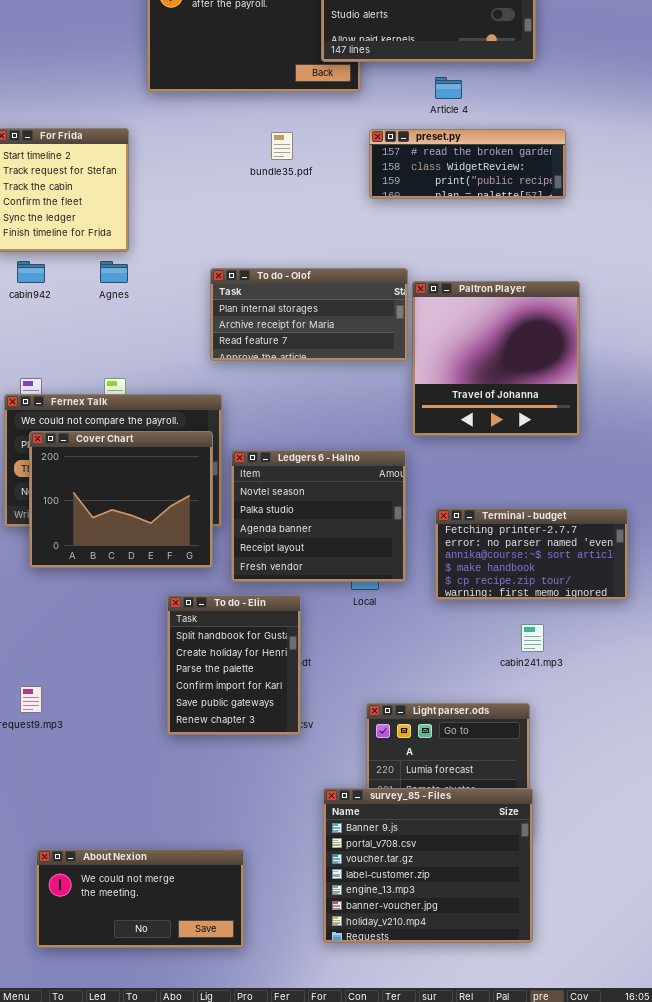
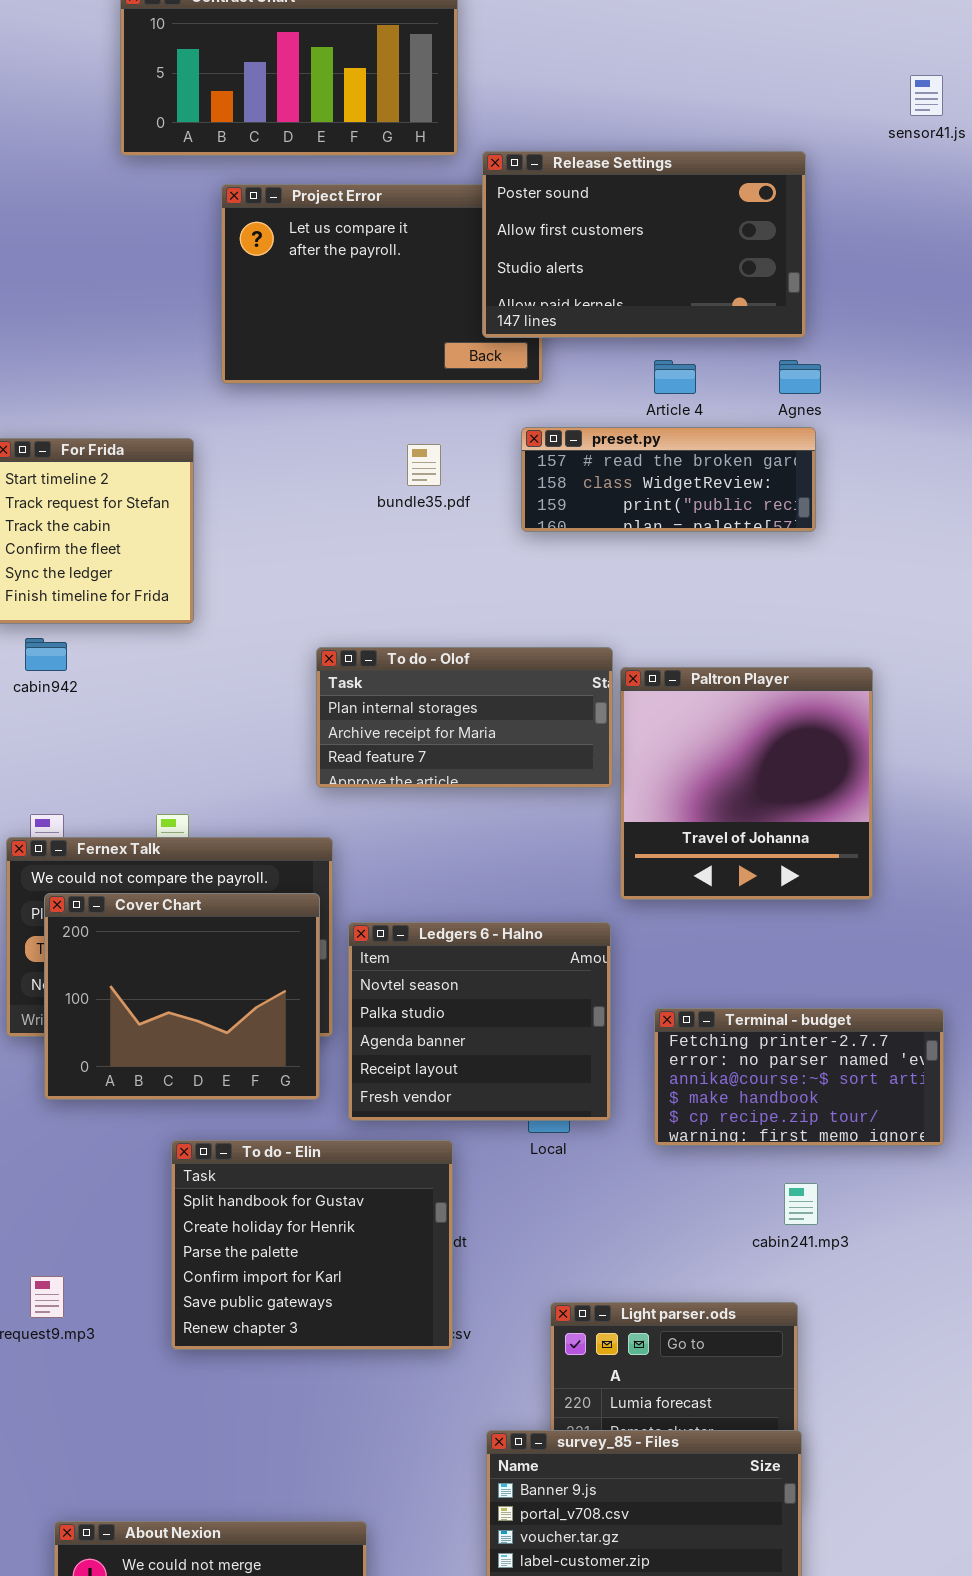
preset.py: [369,129,566,199] -> [521,427,816,532], moved
Agnes: [100,261,128,283] -> [779,360,821,394], moved
To do - Elin: [167,595,301,735] -> [171,1140,453,1350], resized

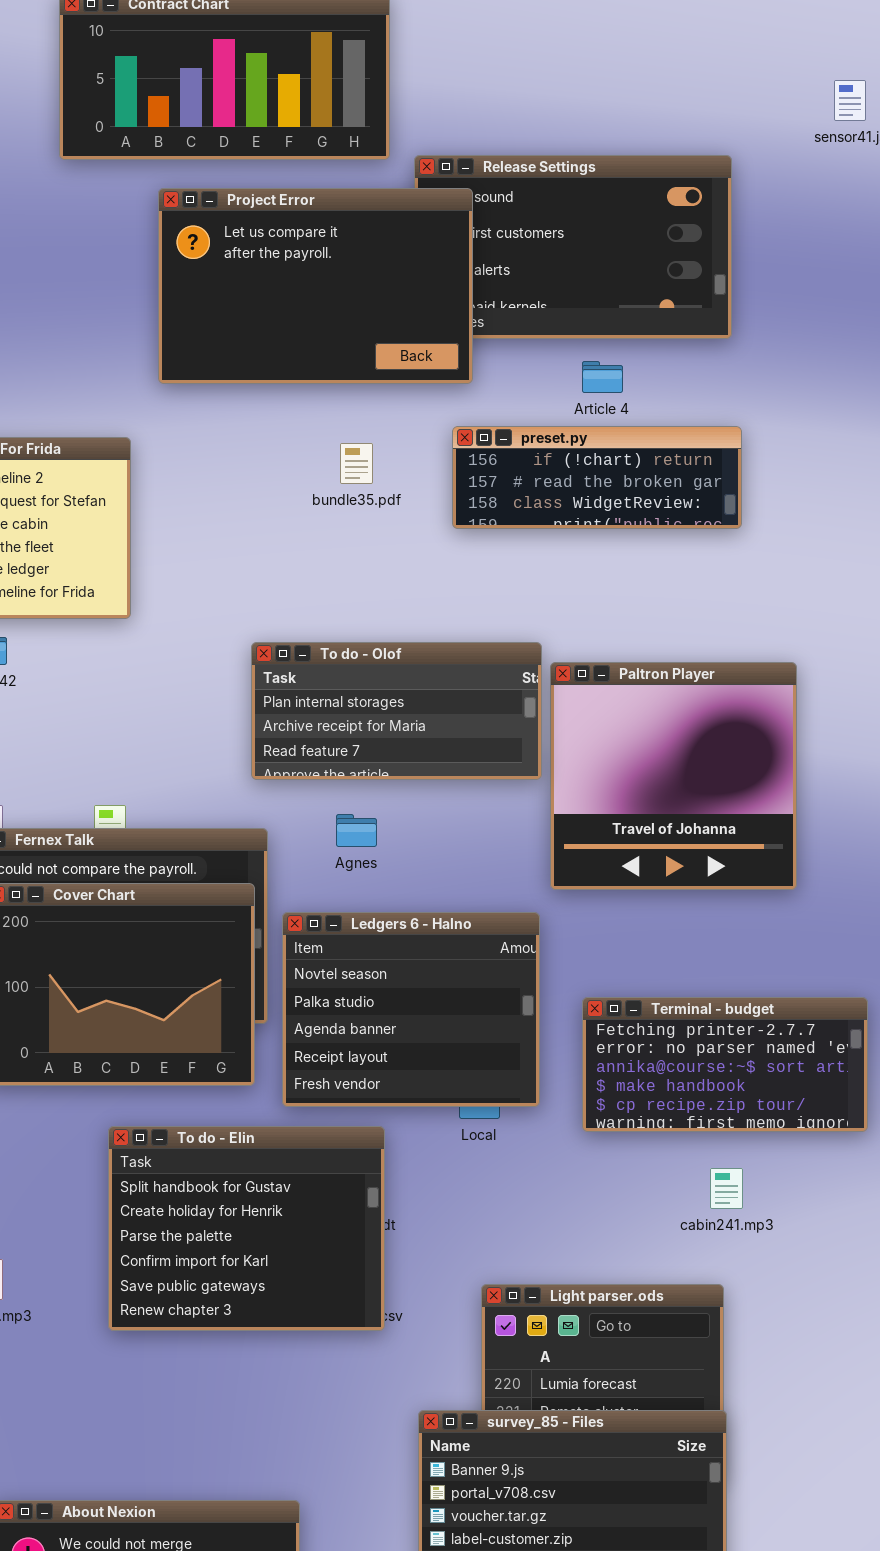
Project Error: [221,184,543,384] -> [158,188,473,384], raised
Agnes: [779,360,821,394] -> [336,814,377,847], moved
preset.py: [521,427,816,532] -> [452,426,742,529], scrolled up 1 row

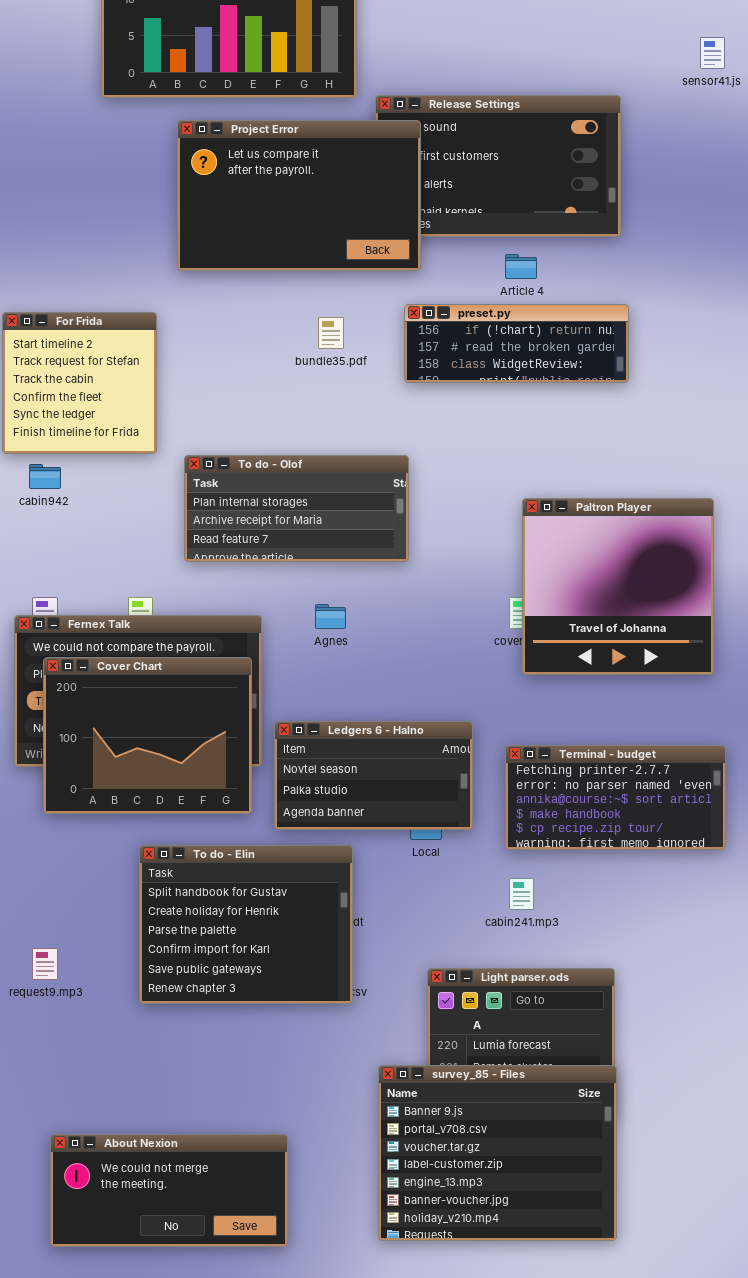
To do - Olof: [251,642,542,780] -> [184,455,409,562], moved
Paltron Player: [550,662,797,890] -> [522,498,714,675], moved
Ledgers 6 - Halno: [282,912,540,1107] -> [274,721,473,830], resized
cabin241.mp3: [710,1168,743,1209] -> [509,878,534,910], moved

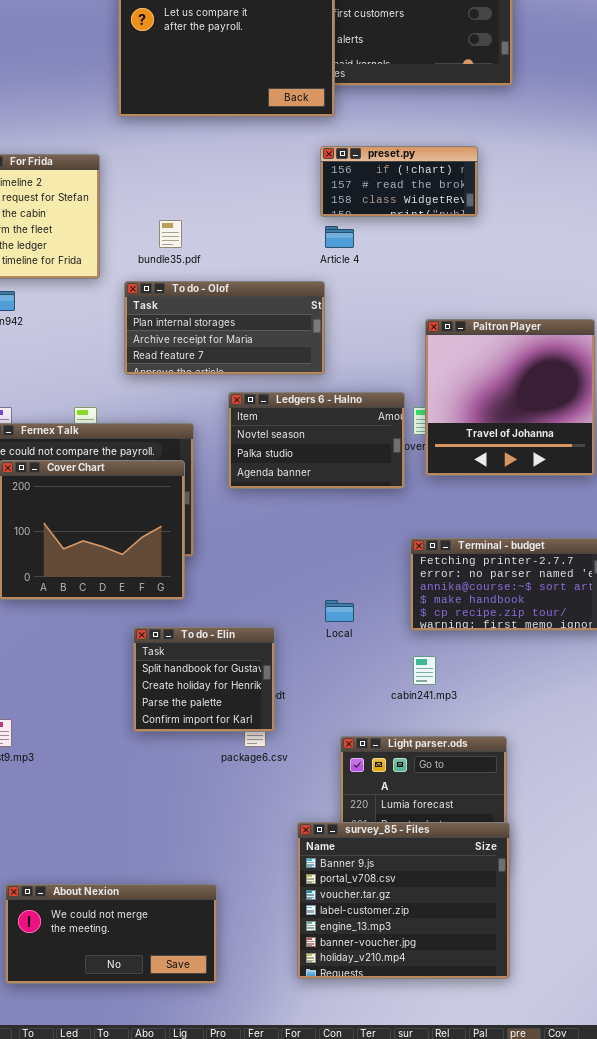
Article 4: [505,254,537,279] -> [325,226,354,248], moved
preset.py: [404,304,629,383] -> [320,146,478,217], resized
bundle35.pdf: [318,317,344,349] -> [159,220,182,248], moved
Ledgers 6 - Halno: [274,721,473,830] -> [228,392,405,489], moved
To do - Elin: [139,845,353,1004] -> [133,627,275,732], resized

